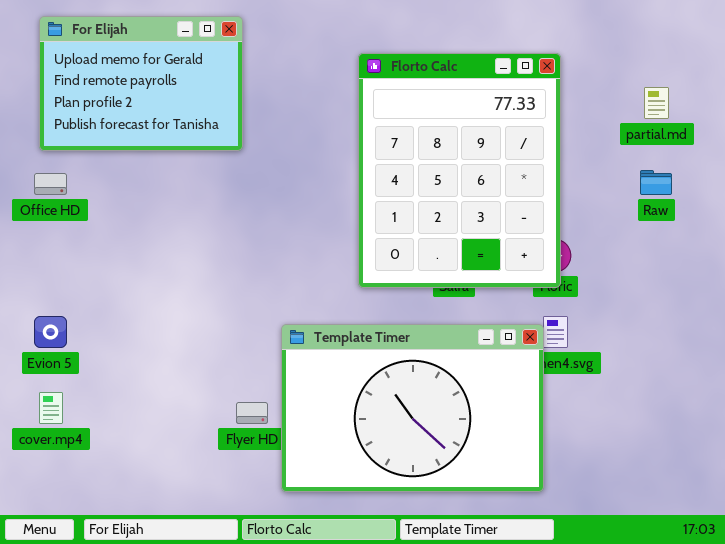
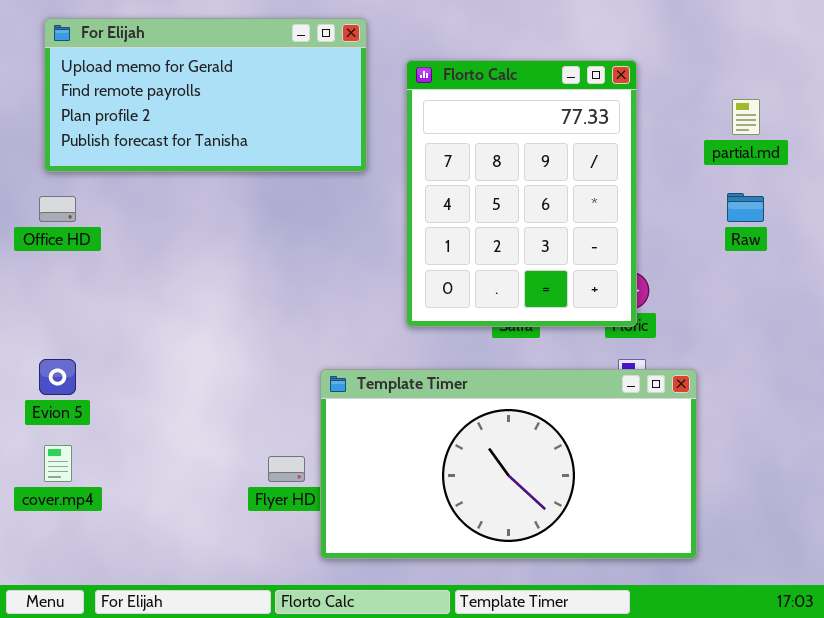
For Elijah: [39,16,243,151] -> [44,18,367,172], resized
Template Timer: [281,324,544,492] -> [320,369,697,559], resized

